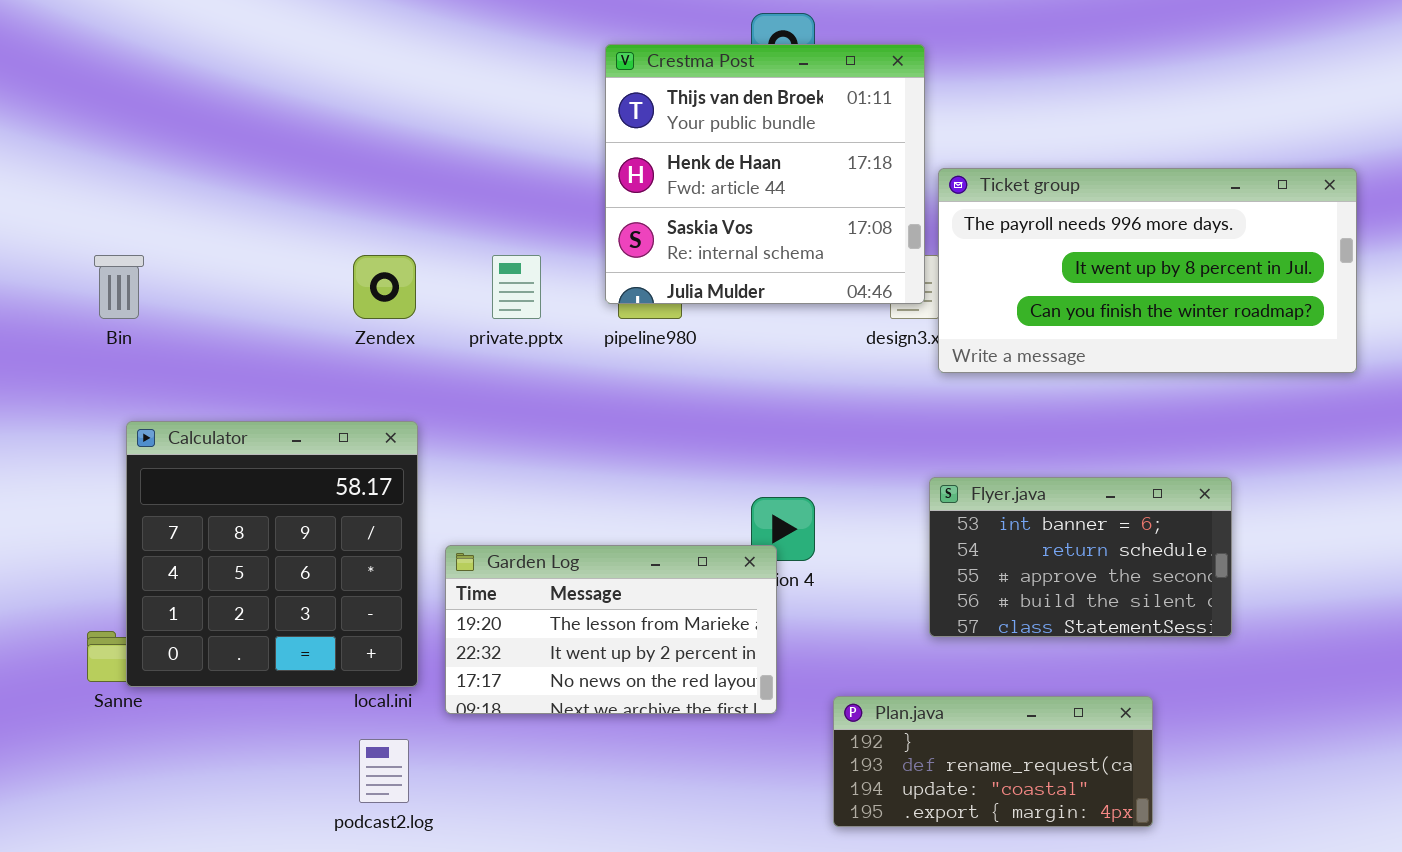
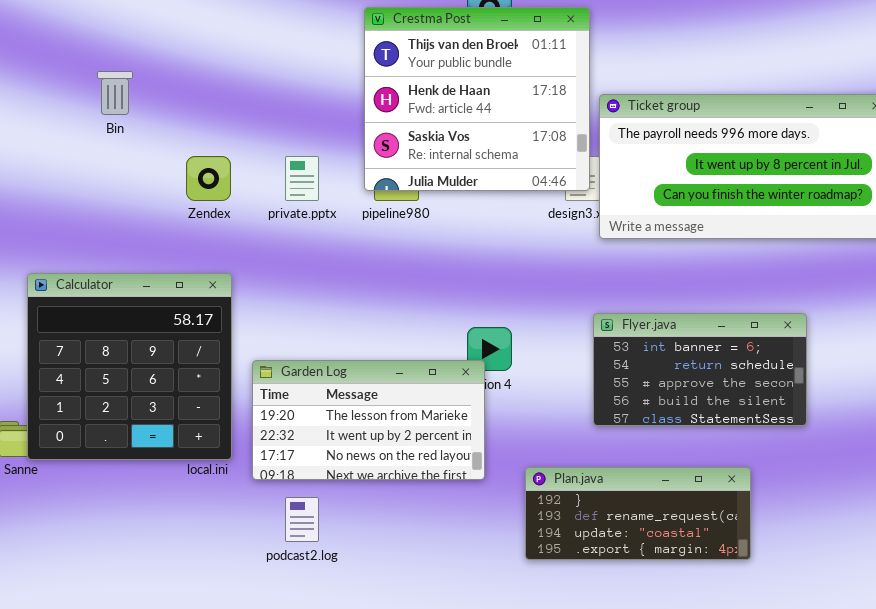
Bin: [94,255,144,319] -> [97,71,133,115], moved
podcast2.log: [359,739,409,803] -> [285,497,319,542], moved

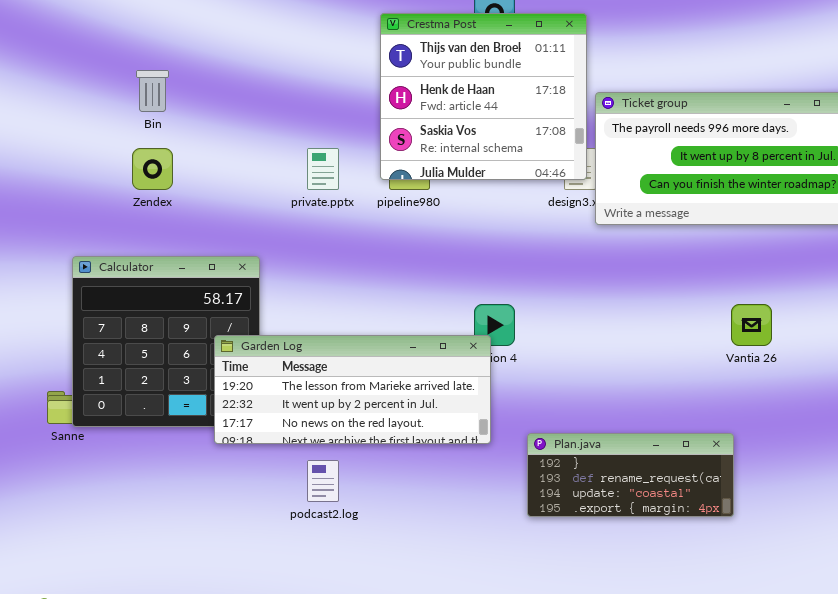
Zendex: [186,156,231,201] -> [132,148,173,190], moved
Flyer.java: [593,313,807,426] -> none, closed
Garden Log: [252,360,485,480] -> [214,335,491,444], resized

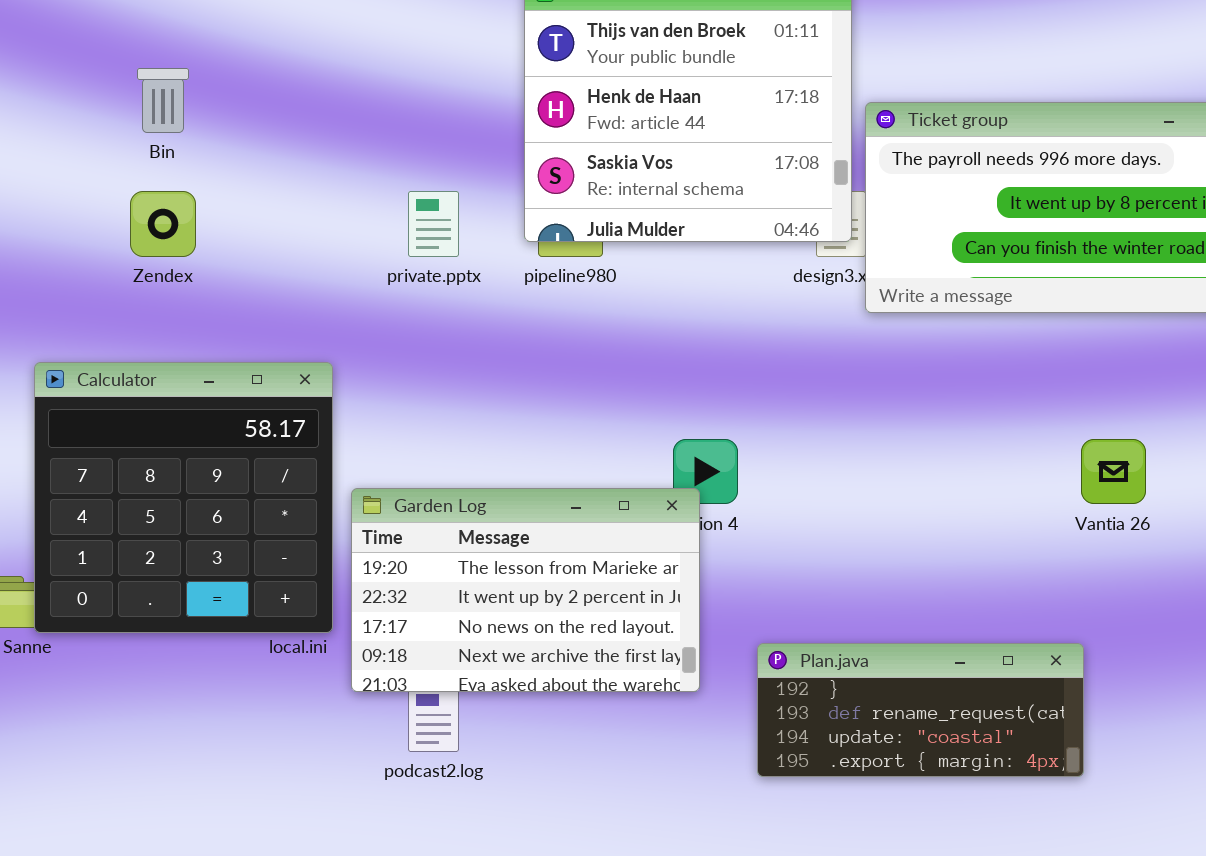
Garden Log: [214,335,491,444] -> [351,488,700,692], resized

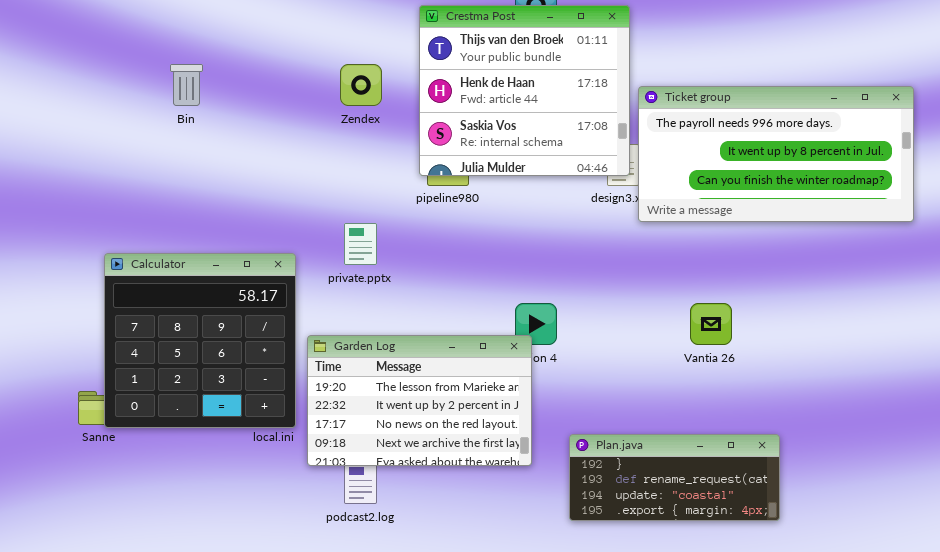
Zendex: [130,191,196,257] -> [340,64,382,106], moved
private.pptx: [408,191,459,257] -> [344,223,377,265], moved
Vantia 26: [1081,439,1146,504] -> [690,303,732,345], moved

